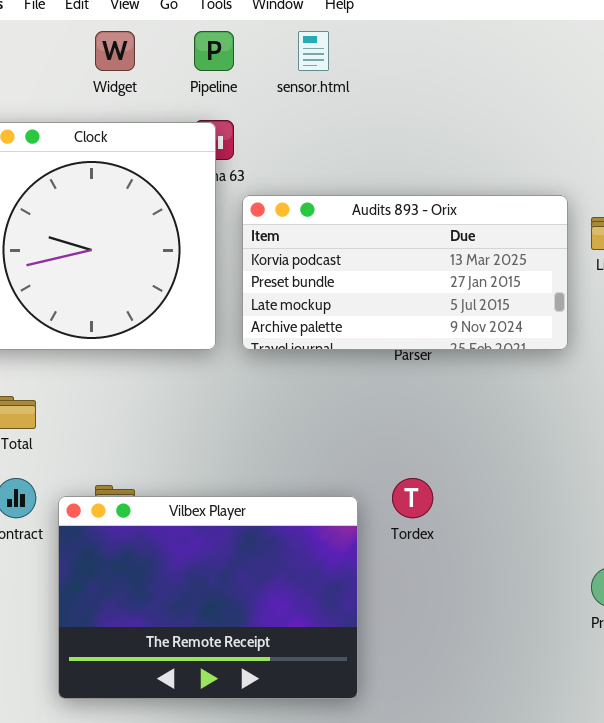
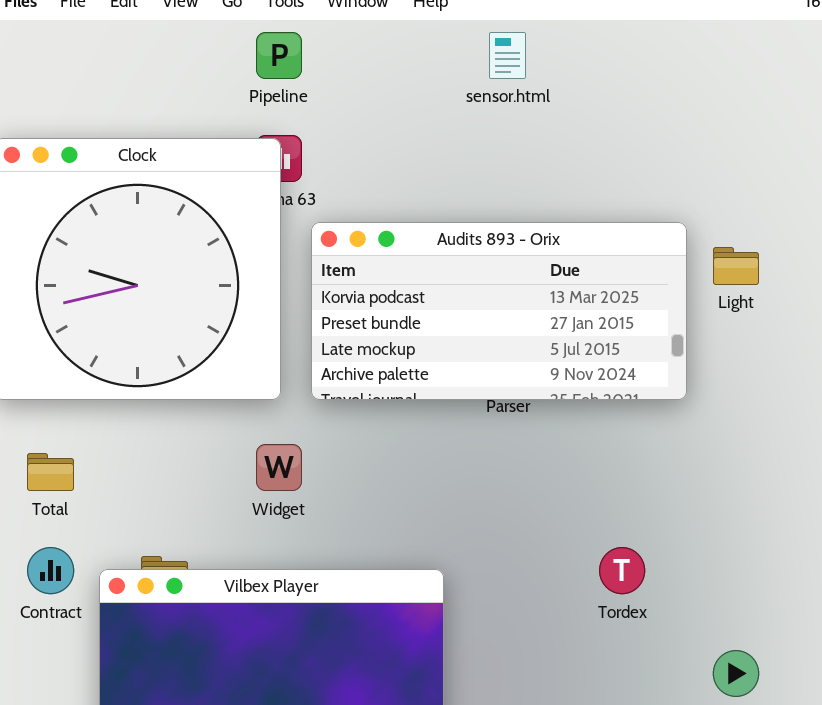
Widget: [95,31,135,71] -> [256,444,302,491], moved
sensor.html: [298,31,329,71] -> [489,32,526,79], moved
Tordex: [392,478,433,518] -> [599,547,645,594], moved

